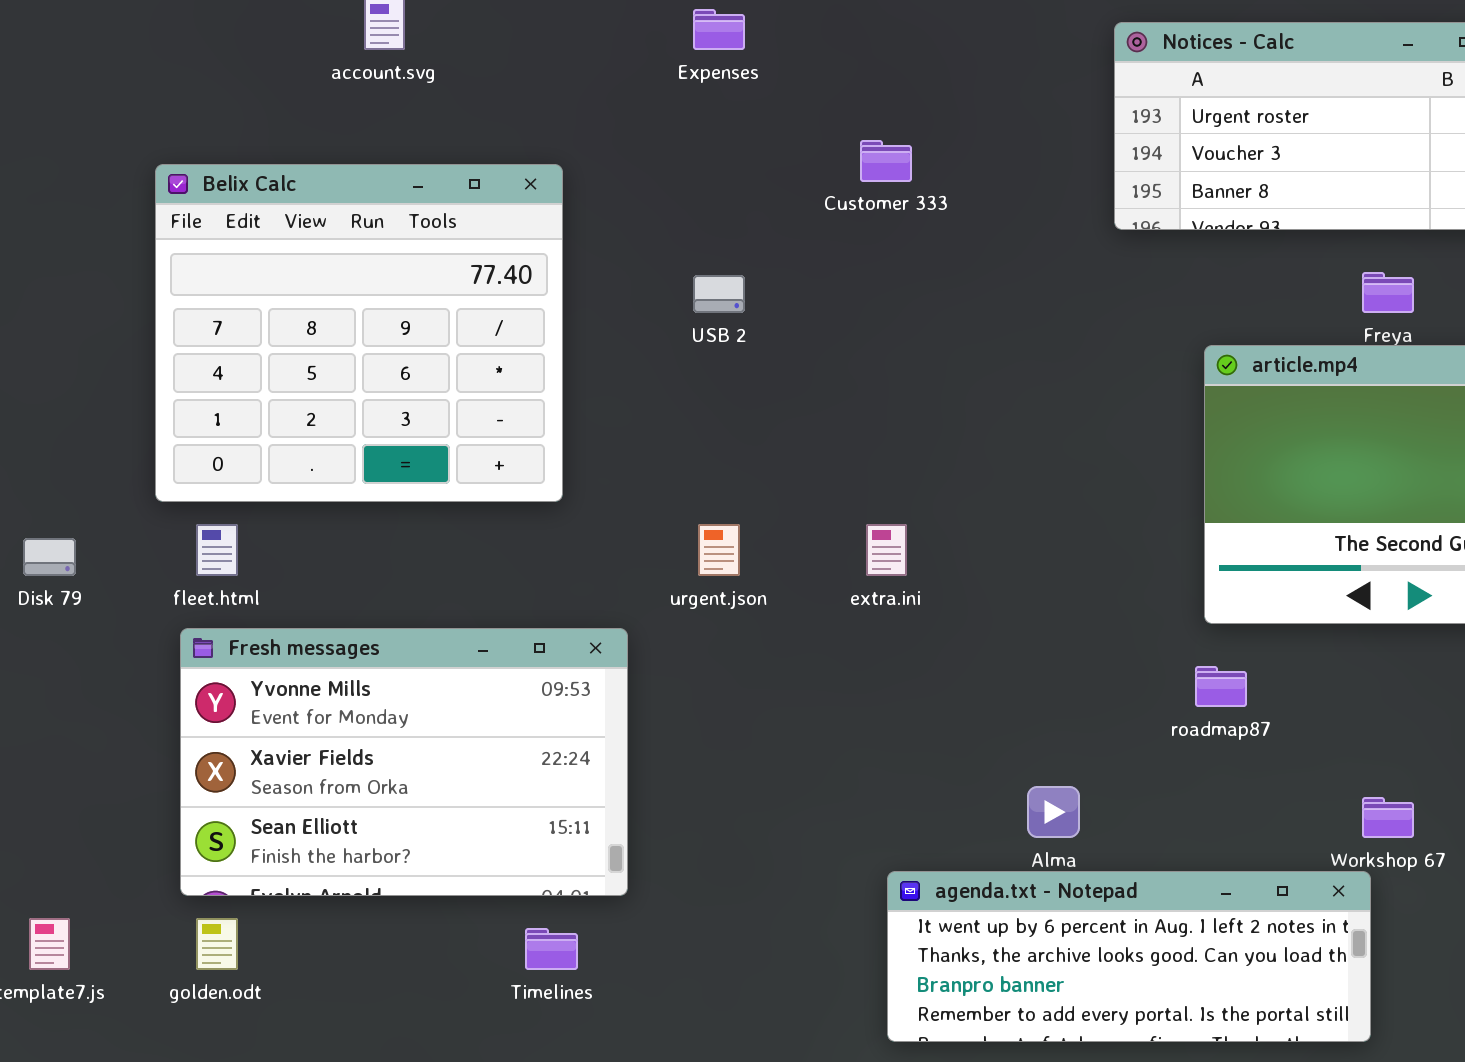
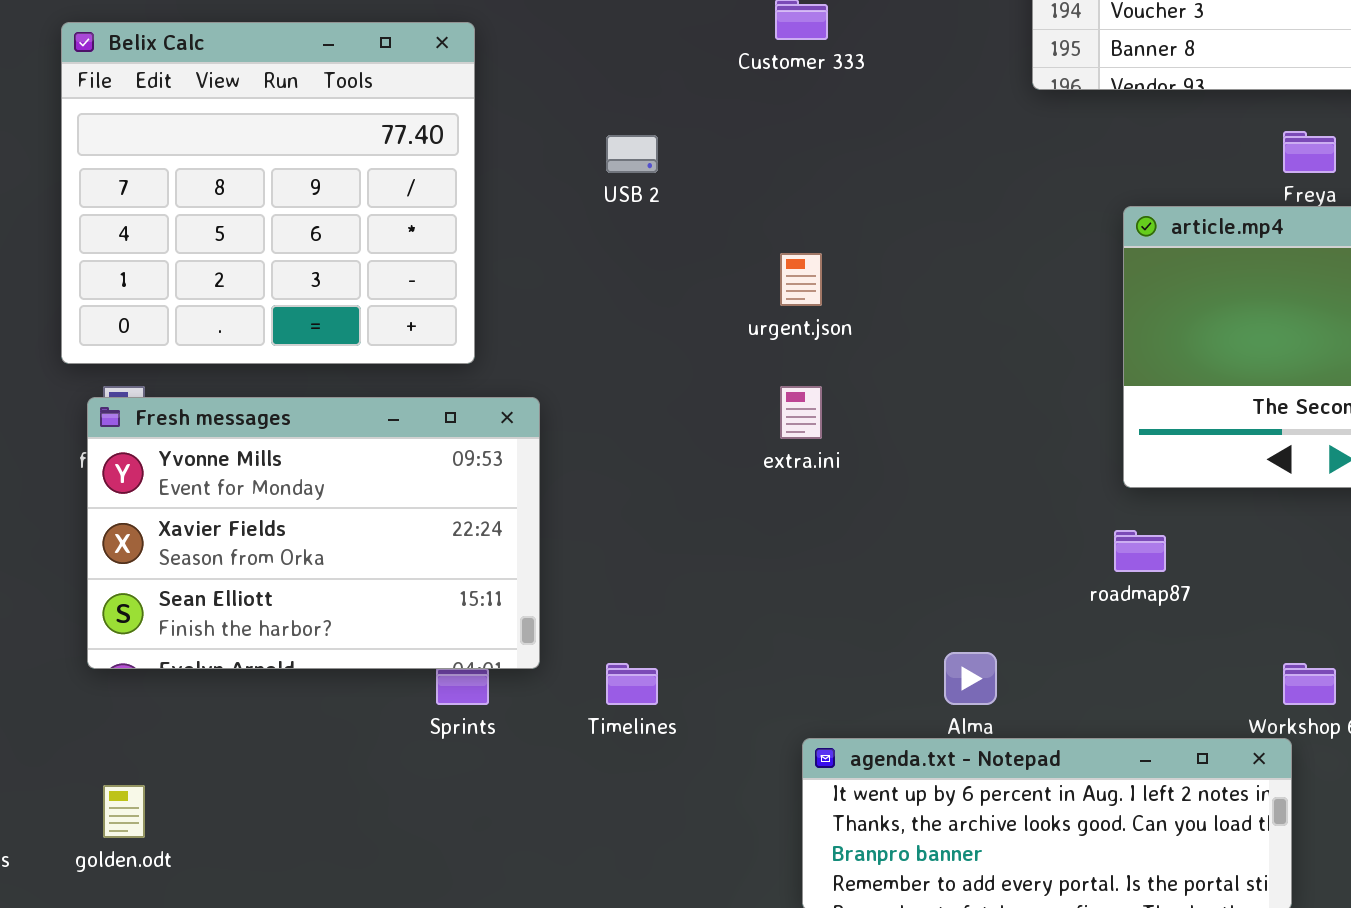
urgent.json: [698,524,740,576] -> [780,253,822,306], moved
Fresh messages: [180,628,628,896] -> [87,397,540,669], moved
Timelines: [525,928,578,970] -> [606,663,658,705], moved

